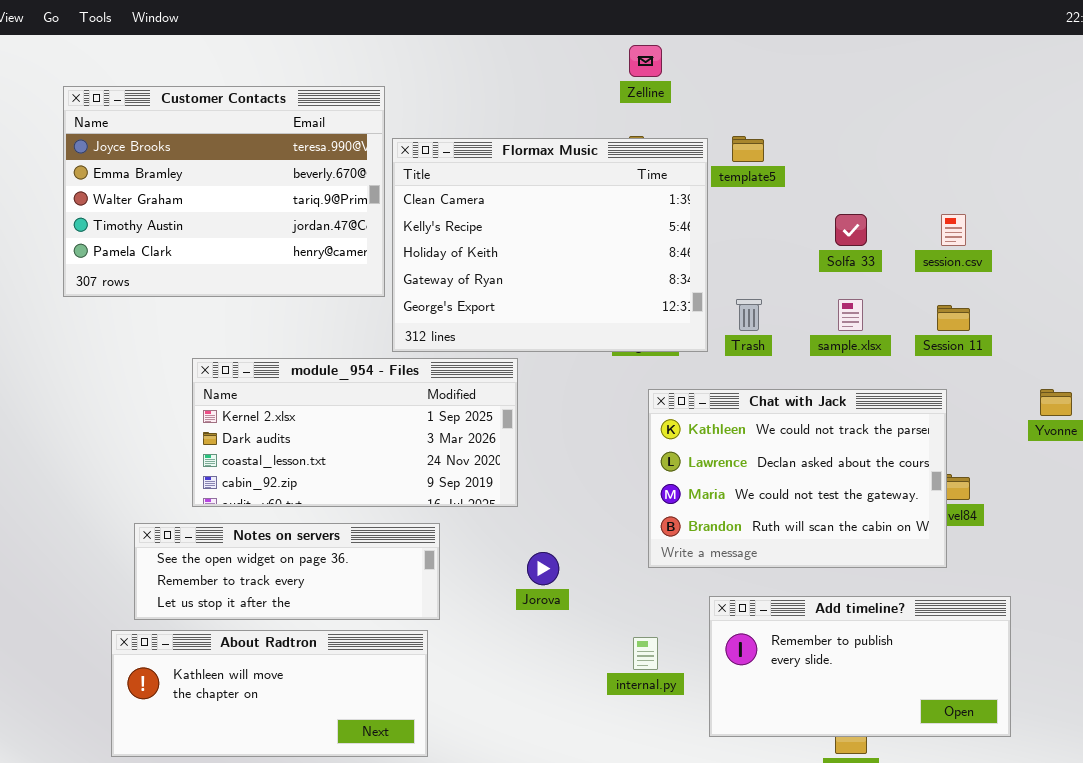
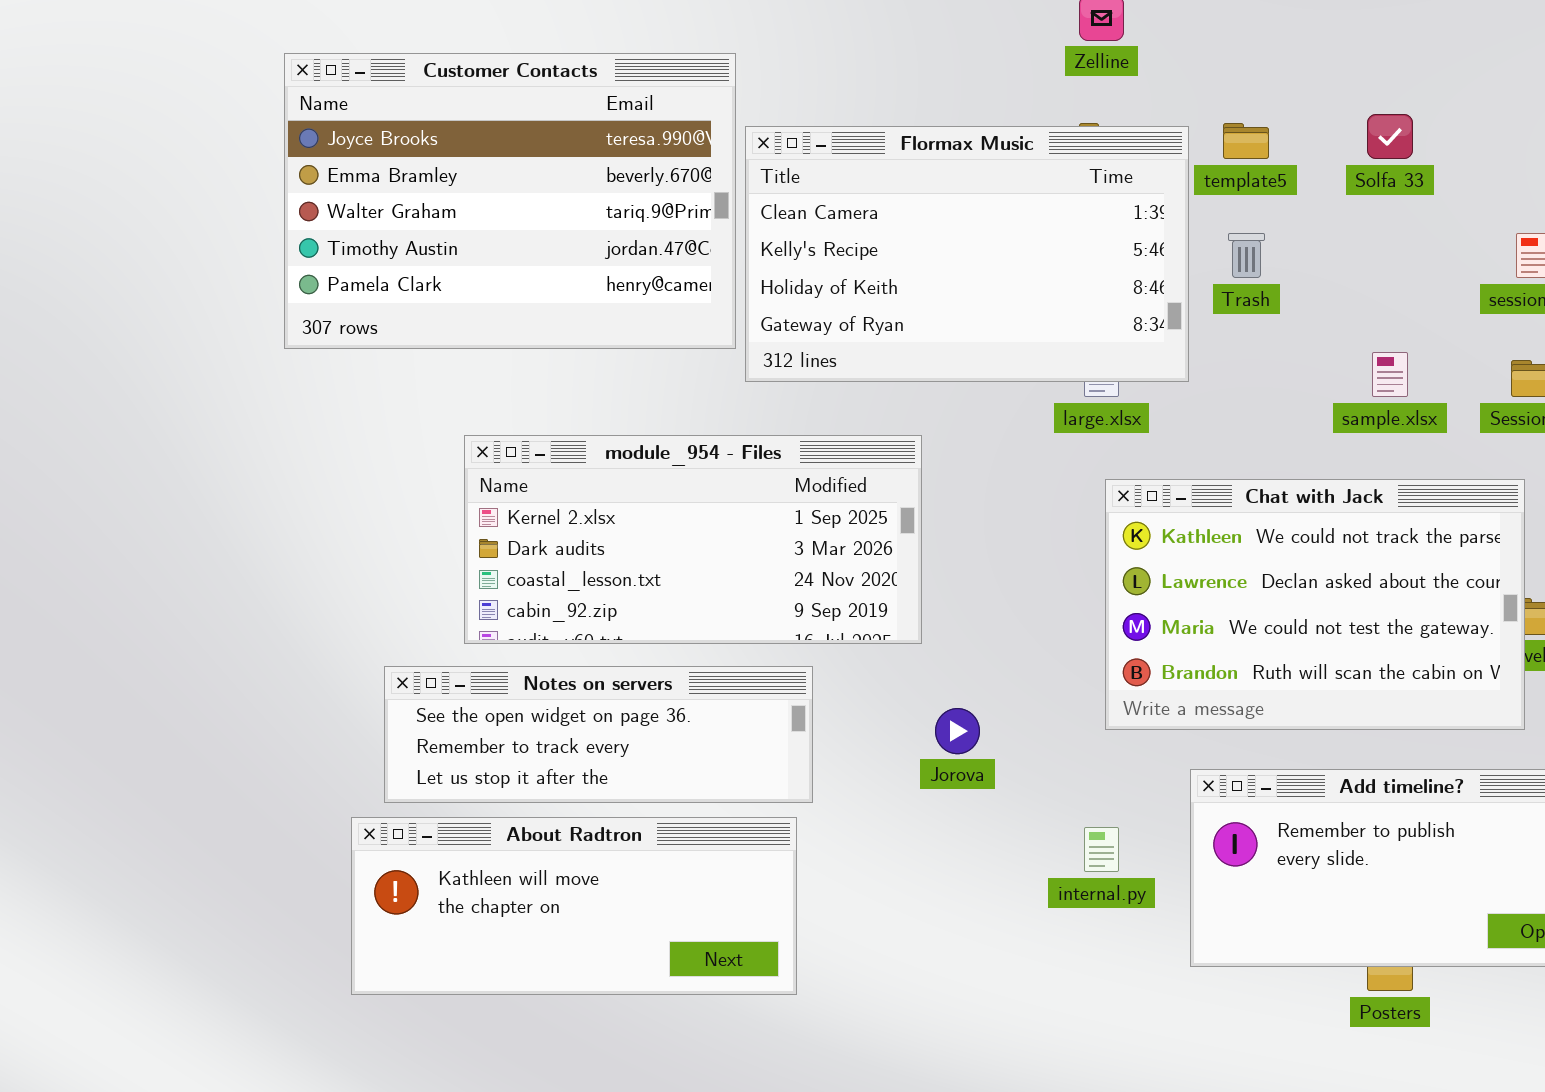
Flormax Music: [392,138,708,352] -> [745,126,1189,382], resized
Solfa 33: [835,214,867,246] -> [1367,114,1413,159], moved
Trash: [736,299,762,331] -> [1228,233,1265,278], moved

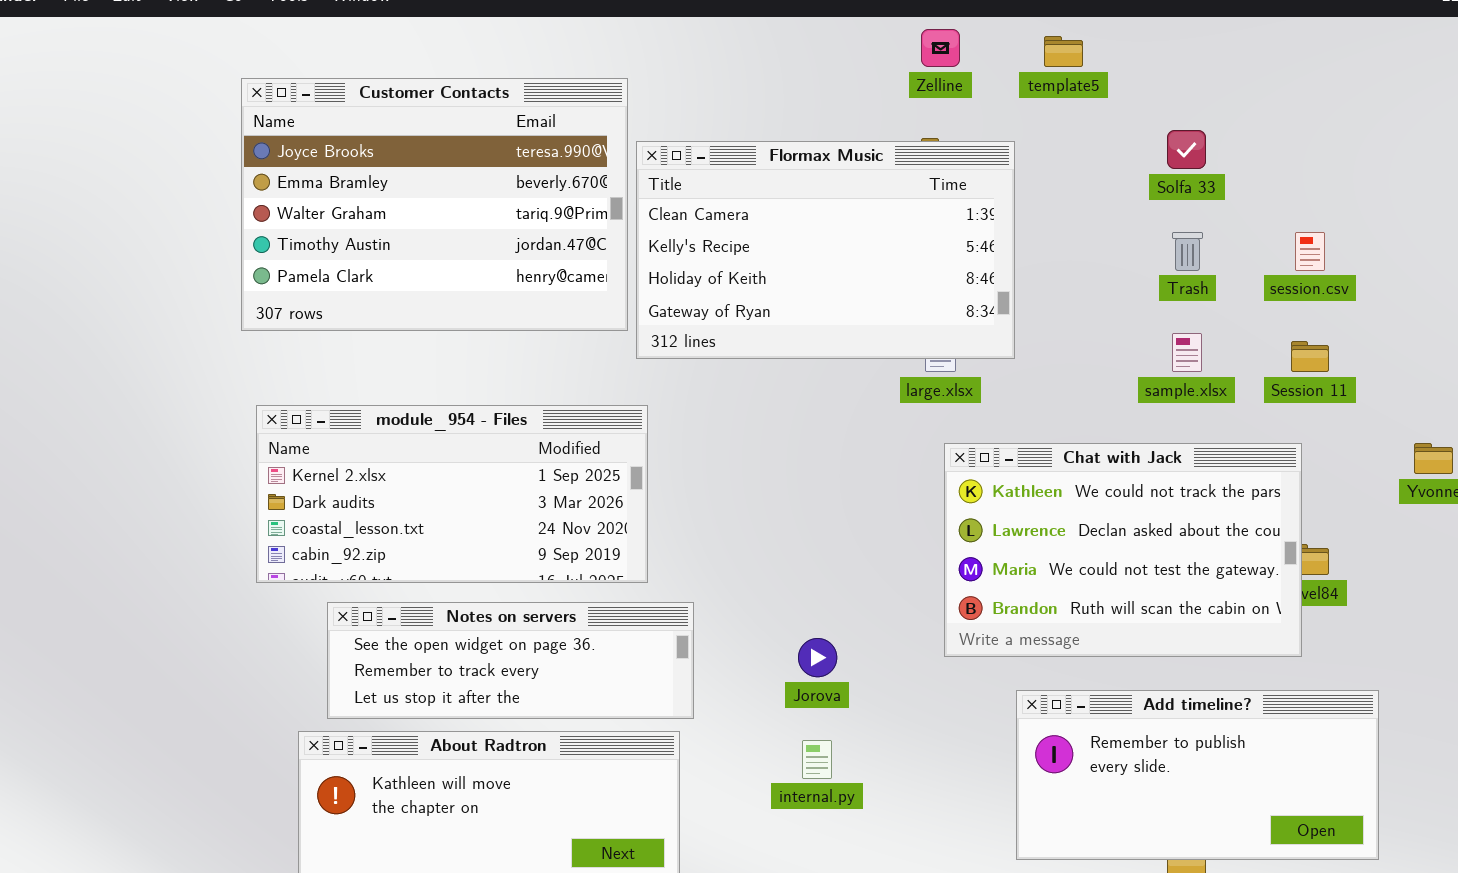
template5: [1223,123,1269,159] -> [1044,36,1083,67], moved
Trash: [1228,233,1265,278] -> [1172,232,1203,271], moved
module_954 - Files: [464,435,922,644] -> [256,405,648,583], moved
internal.py: [1084,827,1119,872] -> [802,740,832,779], moved

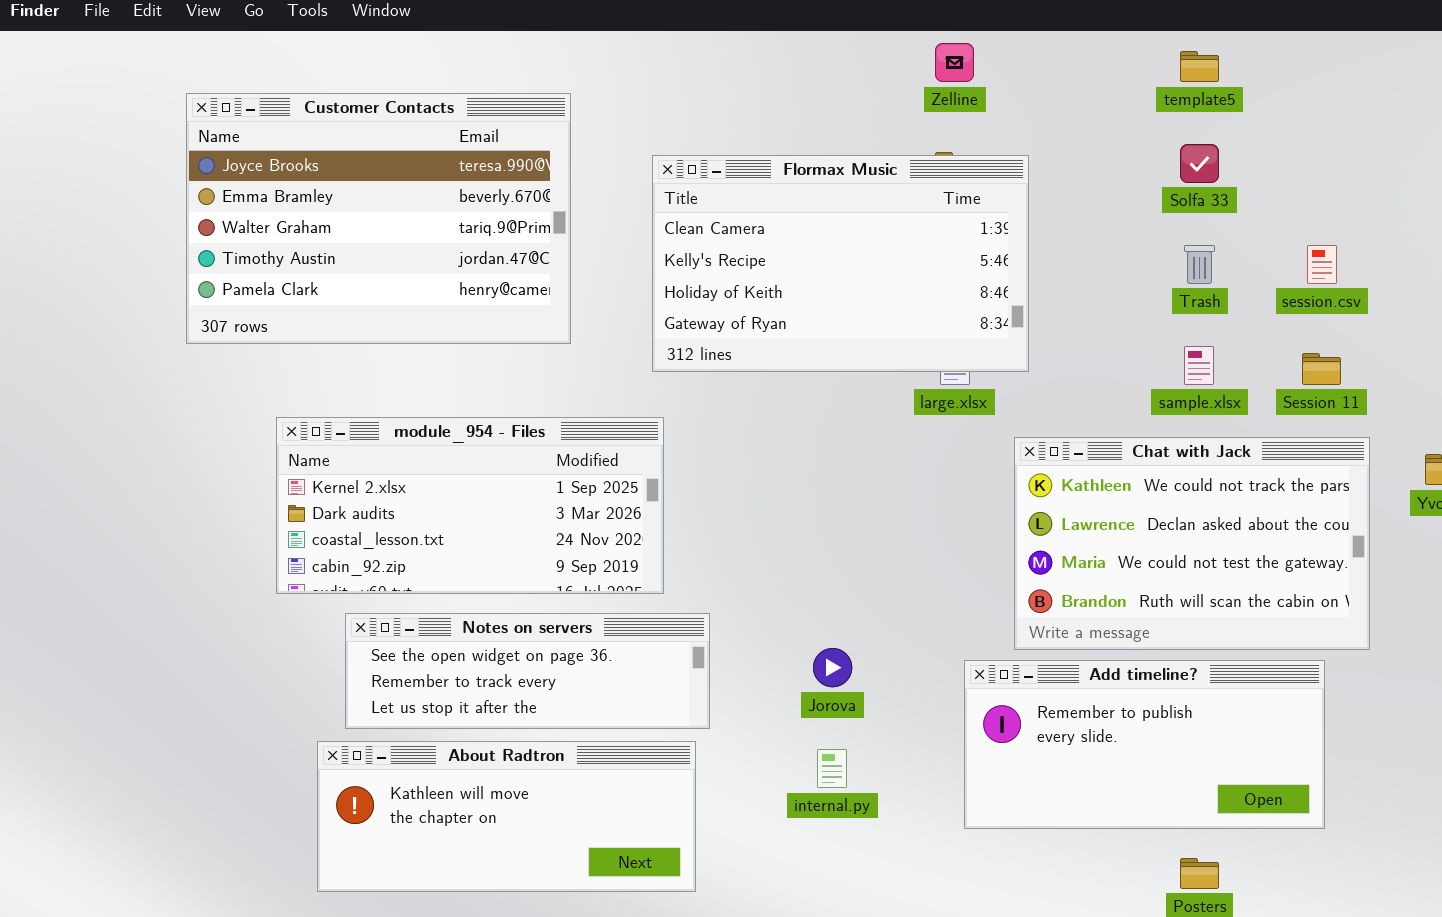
template5: [1044,36,1083,67] -> [1180,51,1219,82], moved
Customer Contacts: [241,78,628,331] -> [186,93,571,344], moved
Chat with Jack: [944,443,1302,657] -> [1014,437,1370,650], moved
Add timeline?: [1016,690,1379,860] -> [964,660,1325,829], moved

